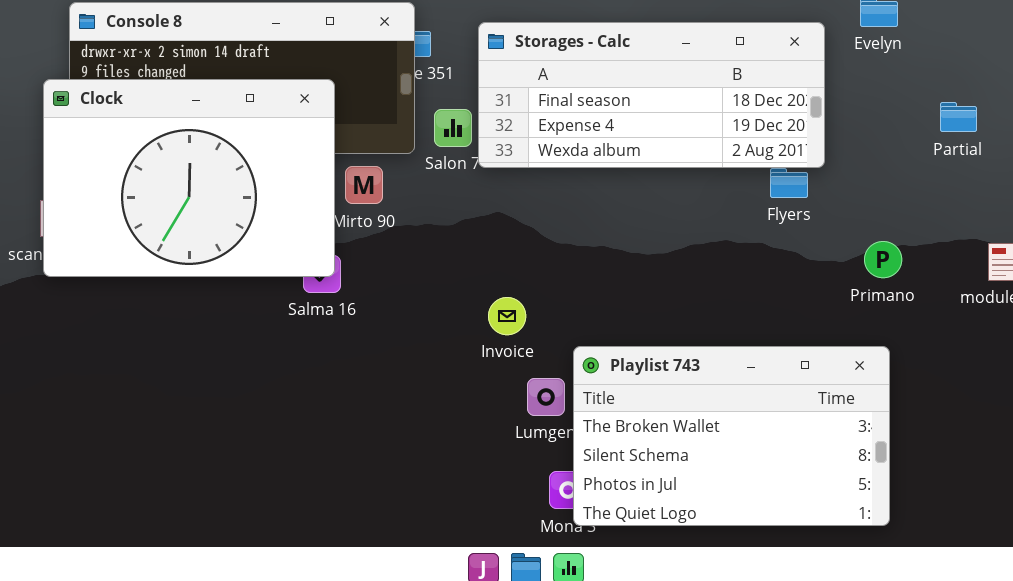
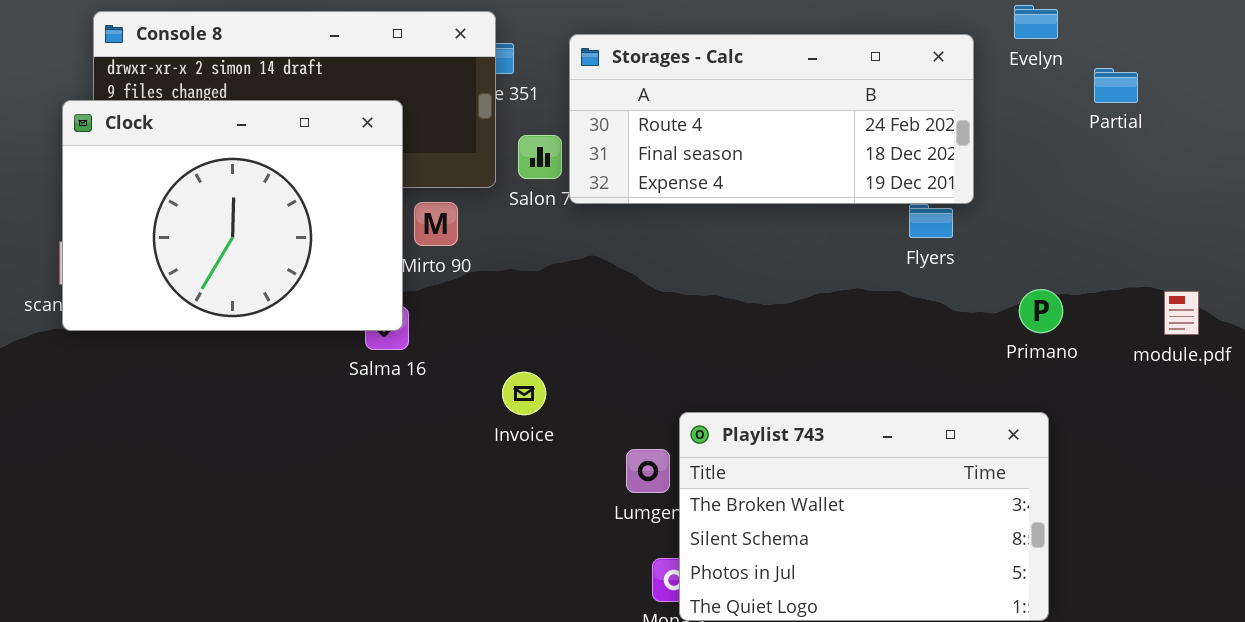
Storages - Calc: [478,22,825,168] -> [569,34,974,204], scrolled up 1 row
Partial: [940,102,977,132] -> [1094,68,1138,103], moved
Invoice: [488,297,526,335] -> [502,372,546,415], moved

